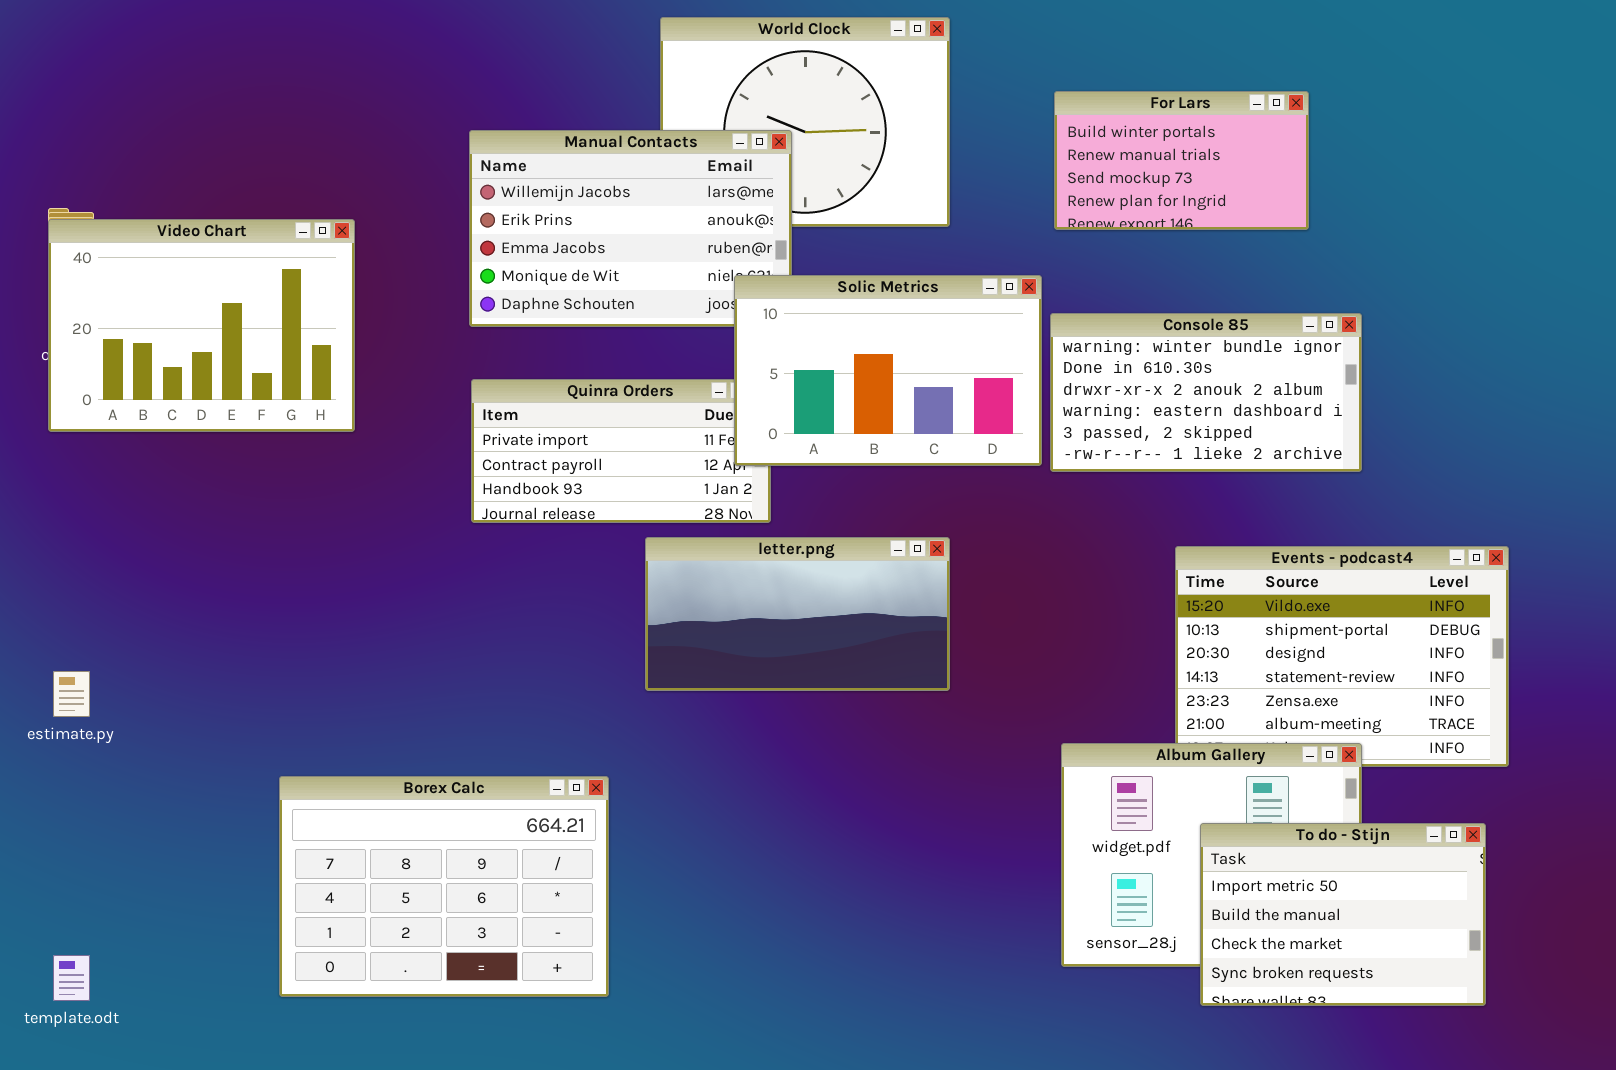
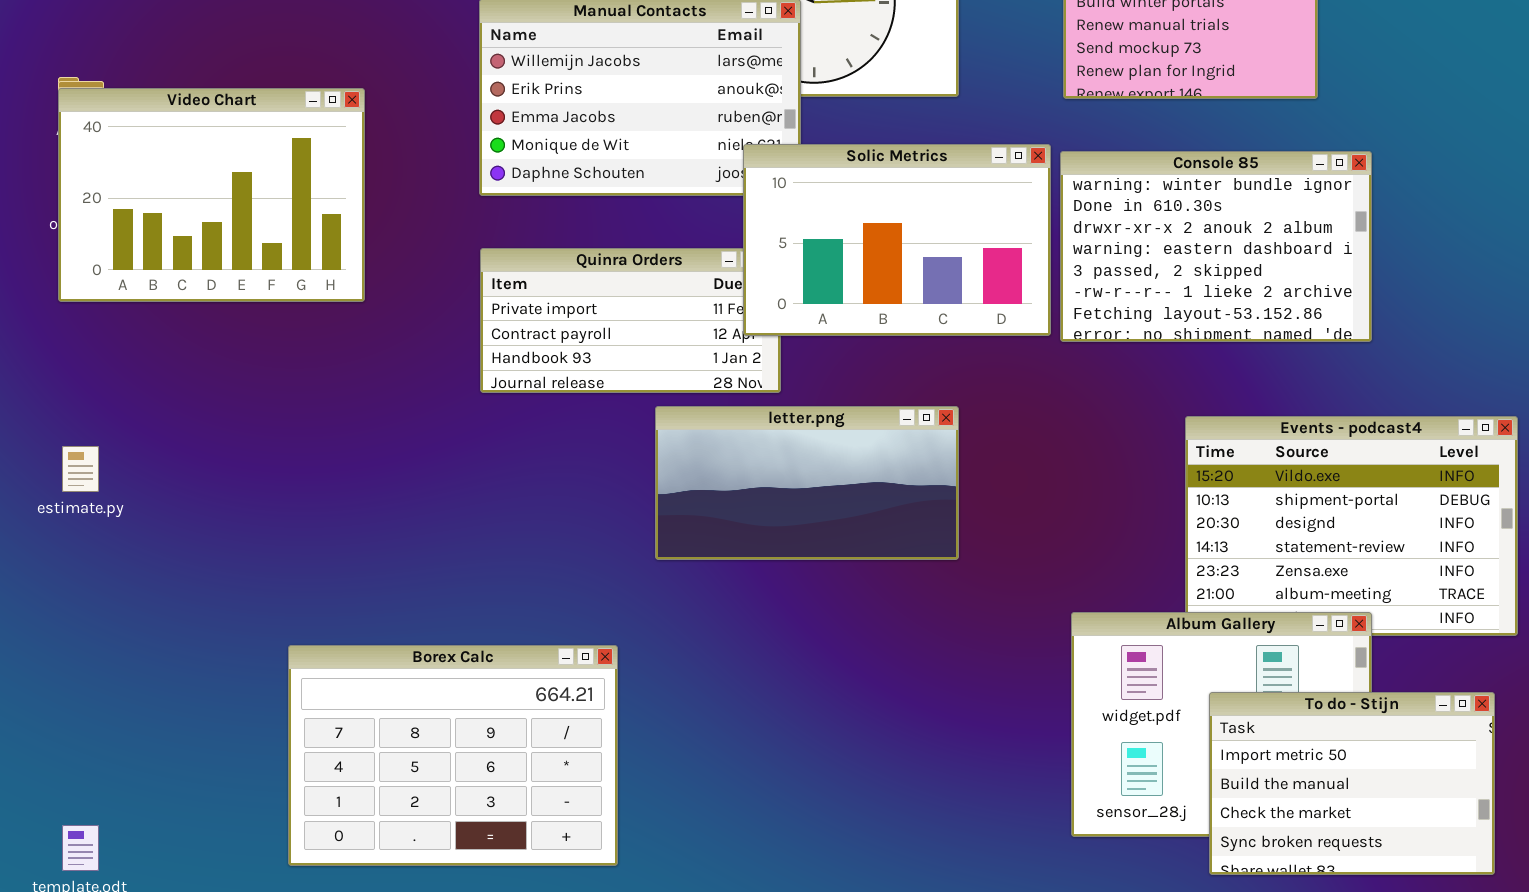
Console 85: [1050,313,1362,472] -> [1060,151,1372,342], resized
estimate.py: [53,671,90,717] -> [62,446,99,492], moved

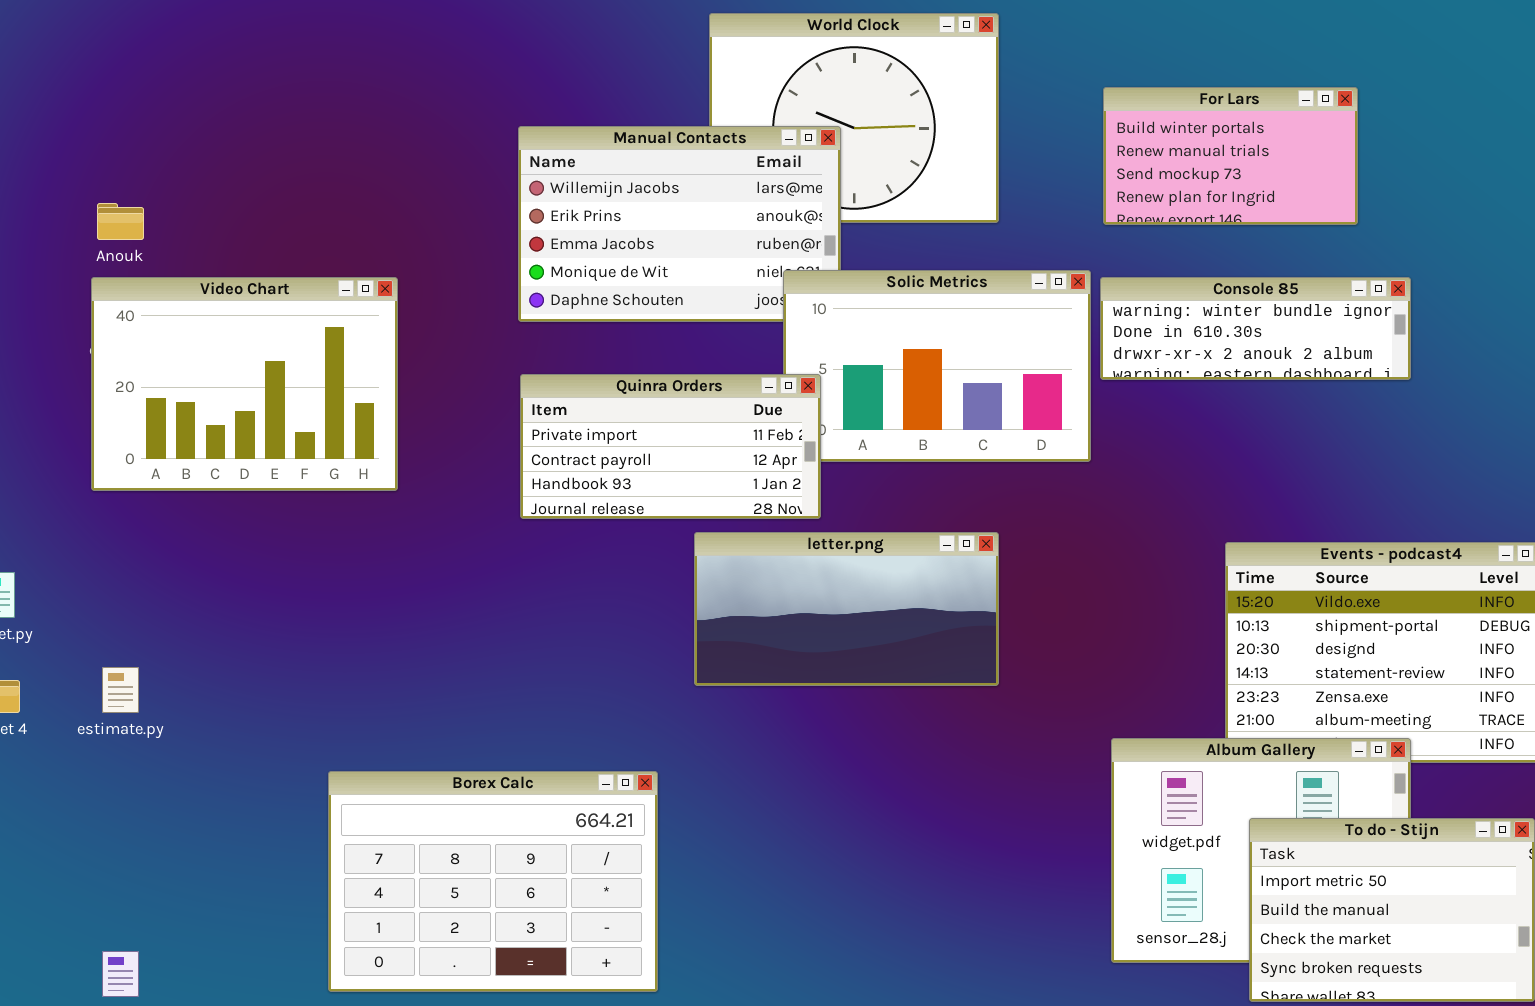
Video Chart: [58,88,365,302] -> [91,277,398,491], moved
Console 85: [1060,151,1372,342] -> [1100,277,1411,380], resized
Quinra Orders: [480,248,781,393] -> [520,374,821,519], raised
estimate.py: [62,446,99,492] -> [102,667,139,713], moved

